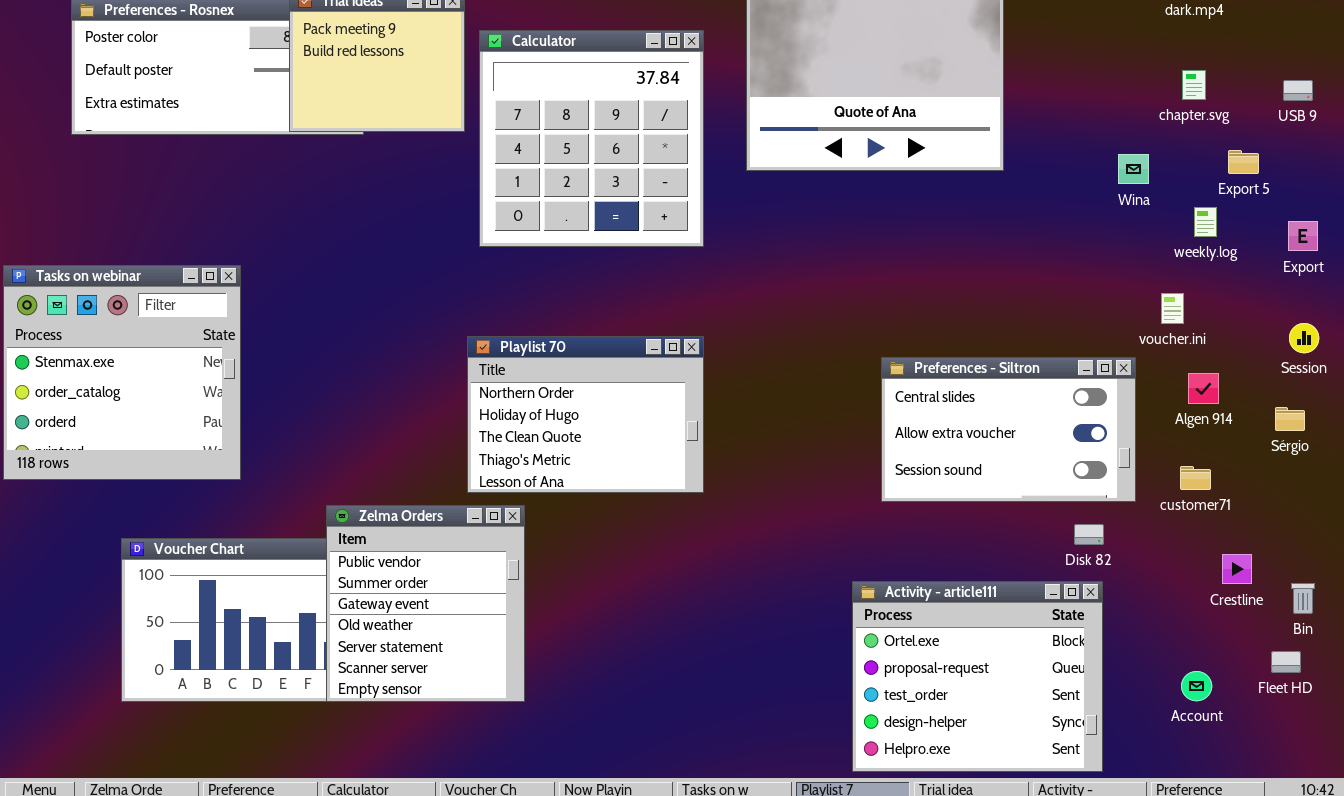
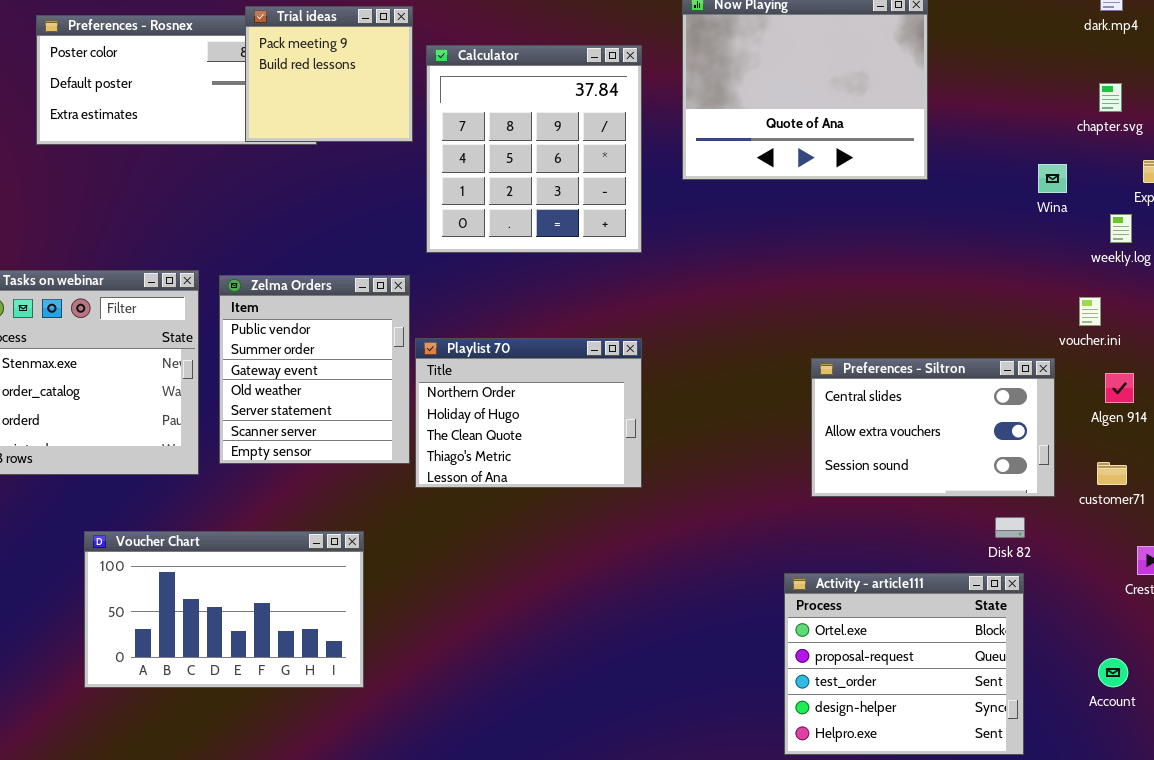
Zelma Orders: [326,505,525,702] -> [219,275,410,464], moved

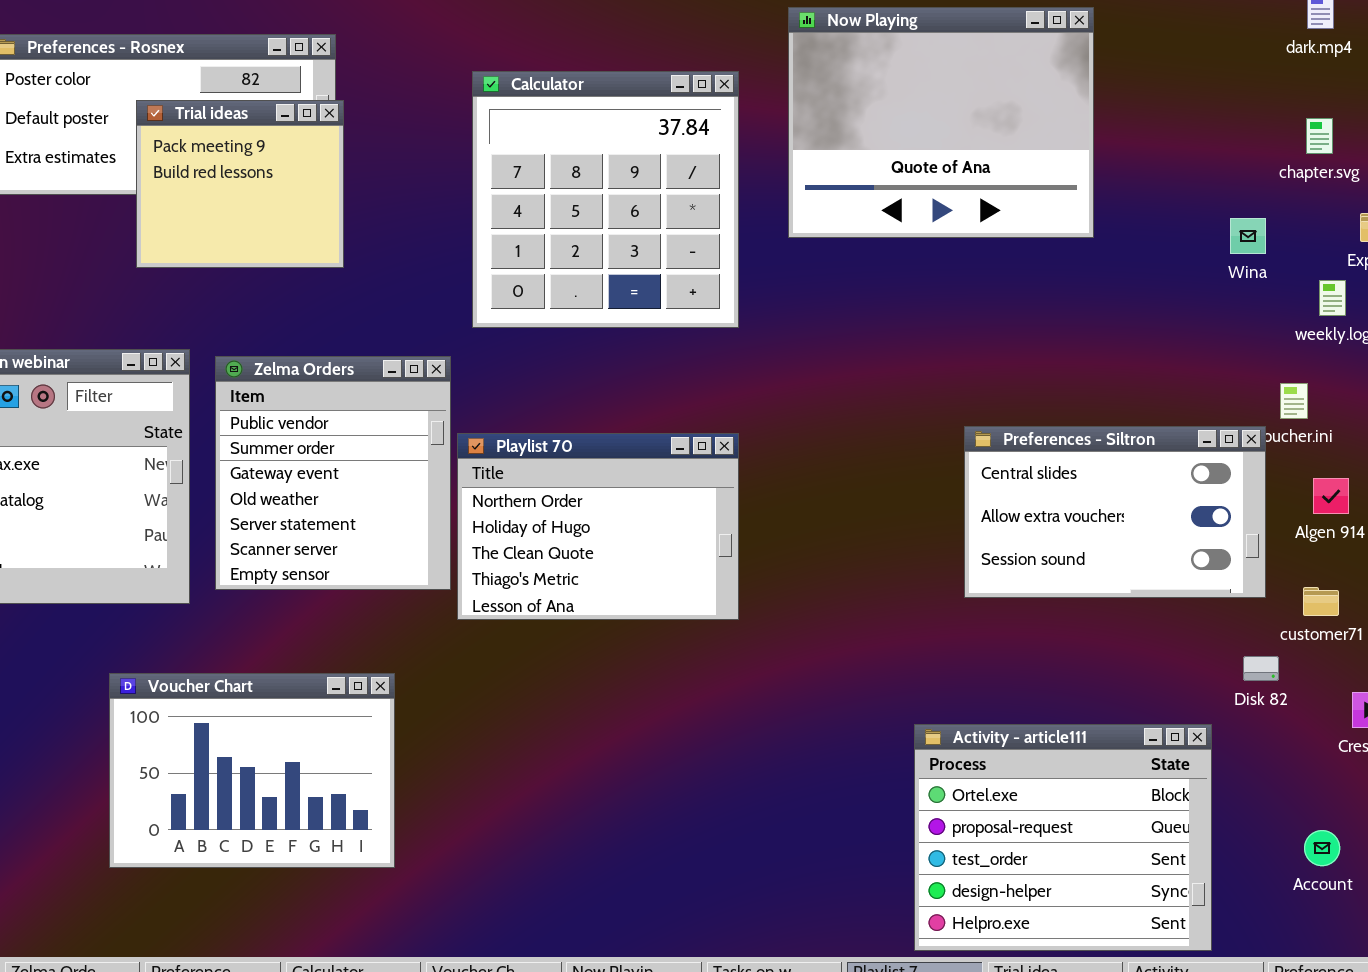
Trial ideas: [245,6,413,142] -> [136,100,344,268], moved
Preferences - Siltron: [811,358,1055,497] -> [964,426,1266,598], moved
Disk 82: [995,517,1025,538] -> [1243,656,1279,681], moved
Voucher Chart: [84,531,364,688] -> [109,673,395,868], resized

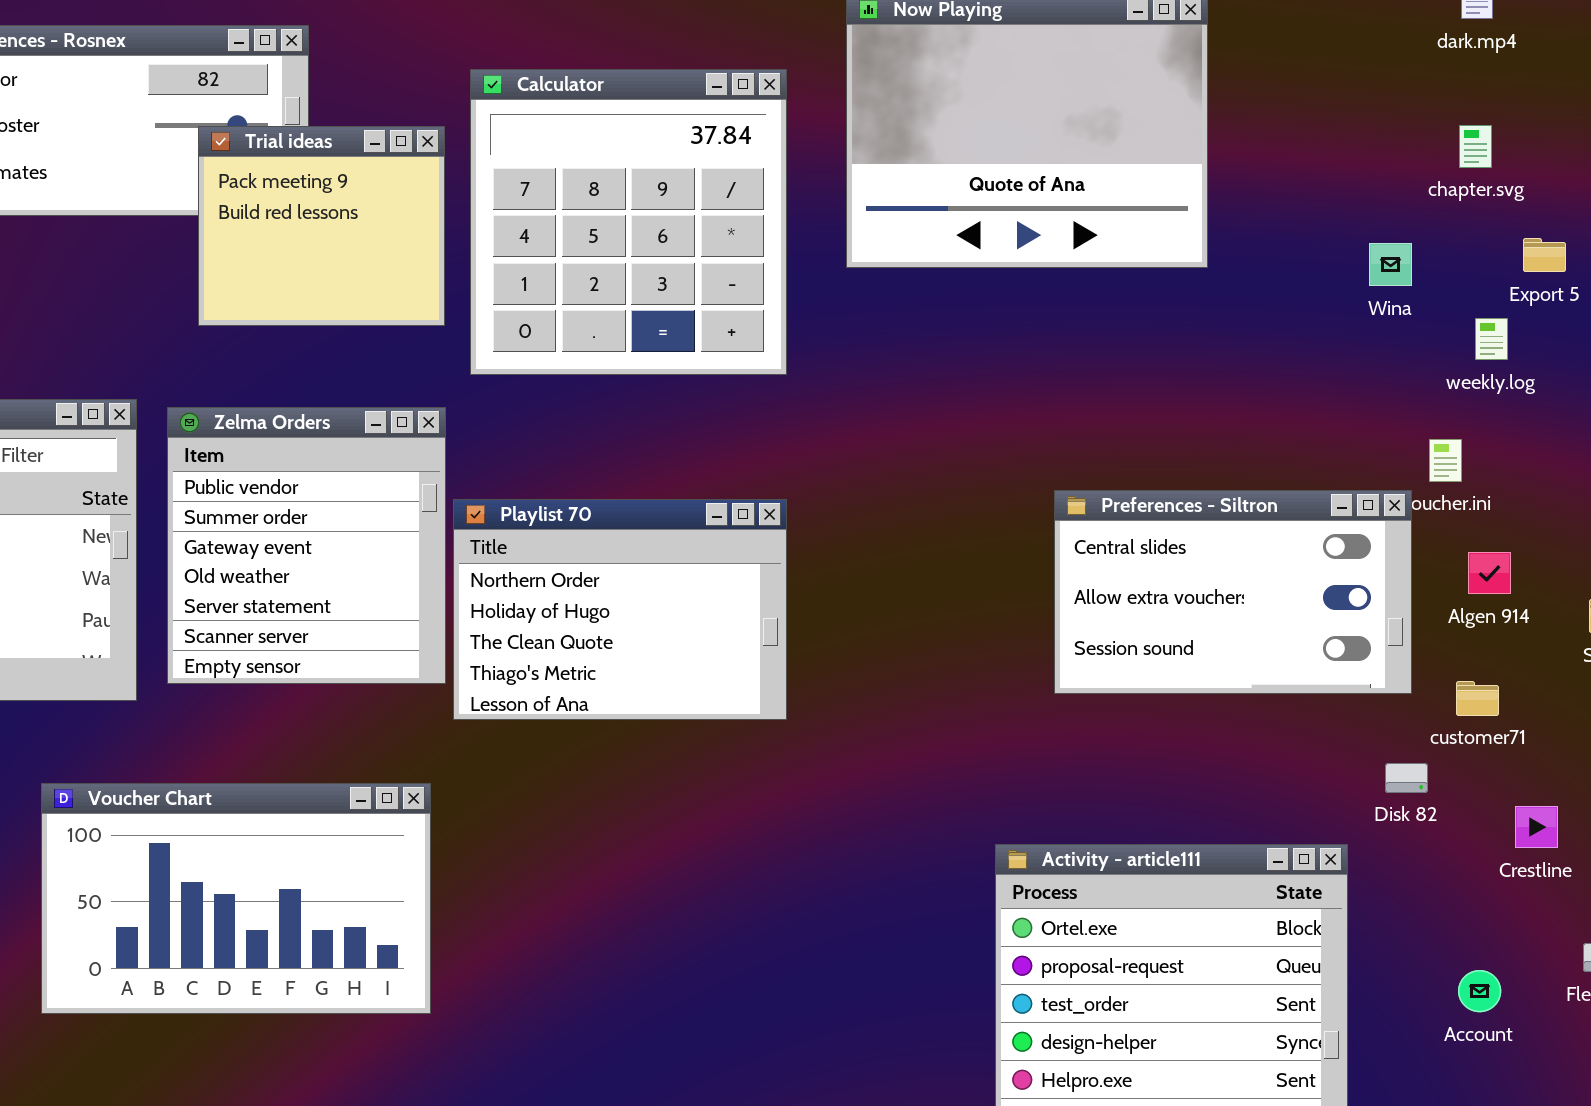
Trial ideas: [136,100,344,268] -> [198,126,445,326], moved
Voucher Chart: [109,673,395,868] -> [41,783,431,1014], resized

